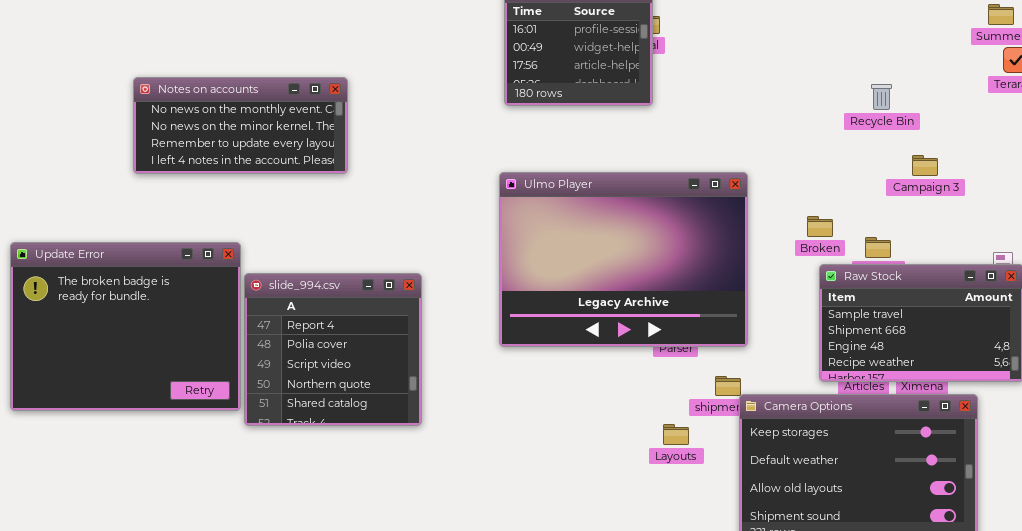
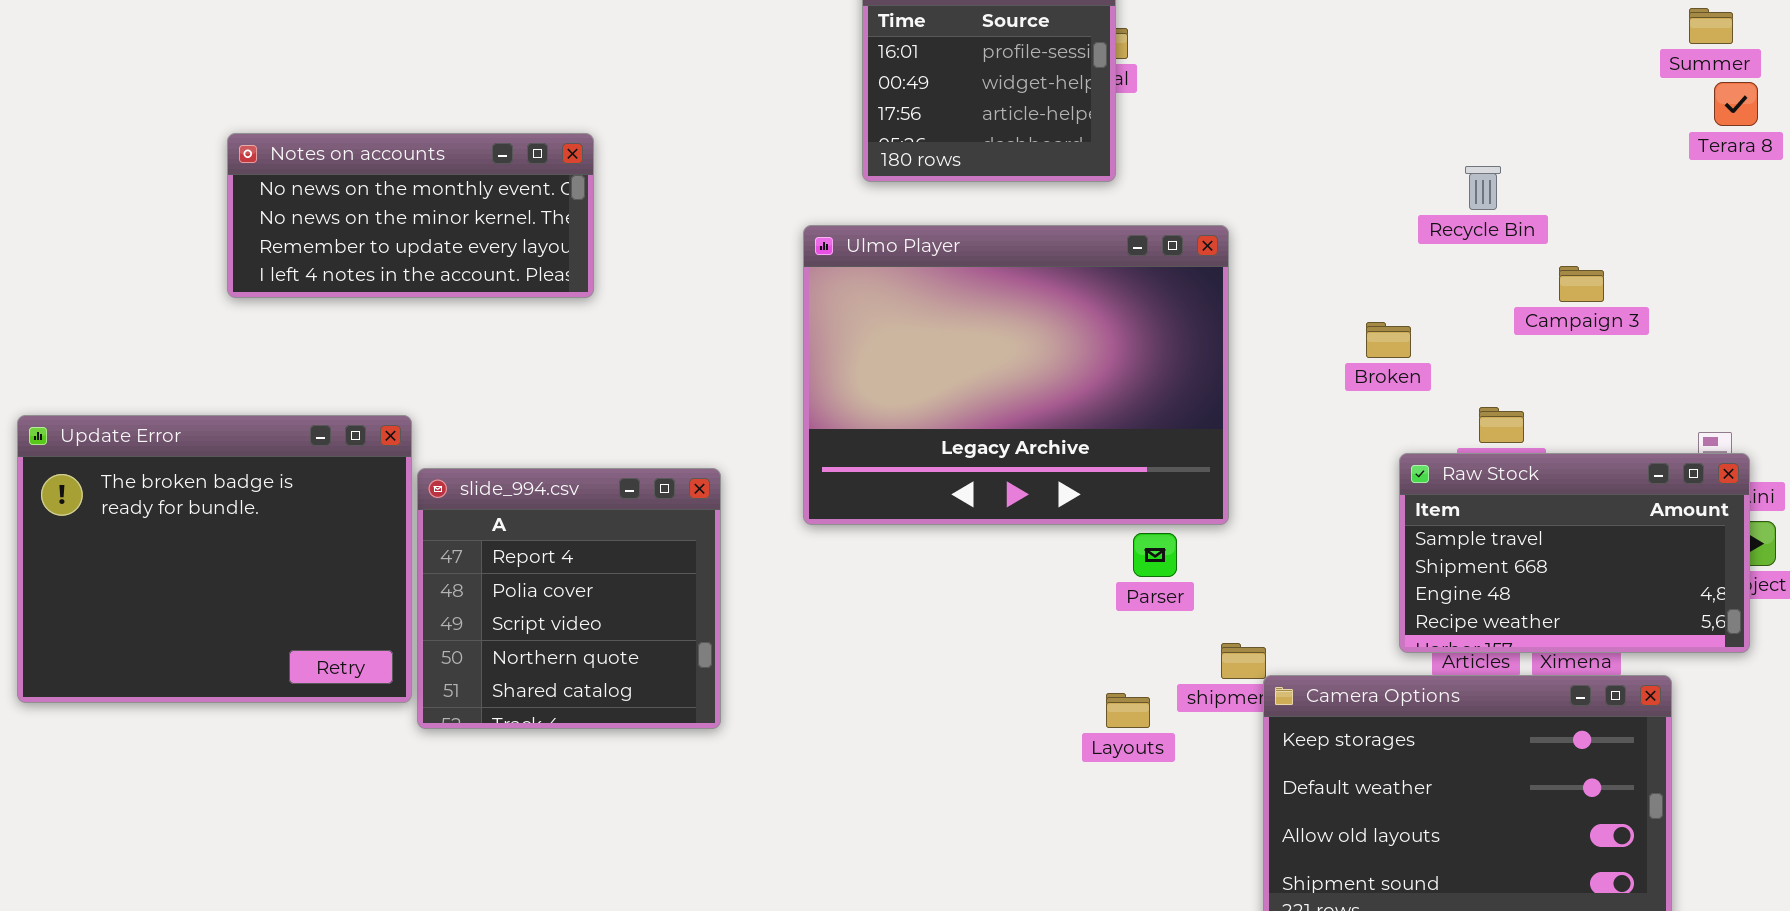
Recycle Bin: [871,84,892,110] -> [1465,166,1501,210], moved
Ulmo Player: [499,172,748,347] -> [803,225,1229,525], moved
Broken: [807,216,833,237] -> [1366,322,1411,358], moved
Layouts: [663,424,689,445] -> [1106,693,1150,728], moved

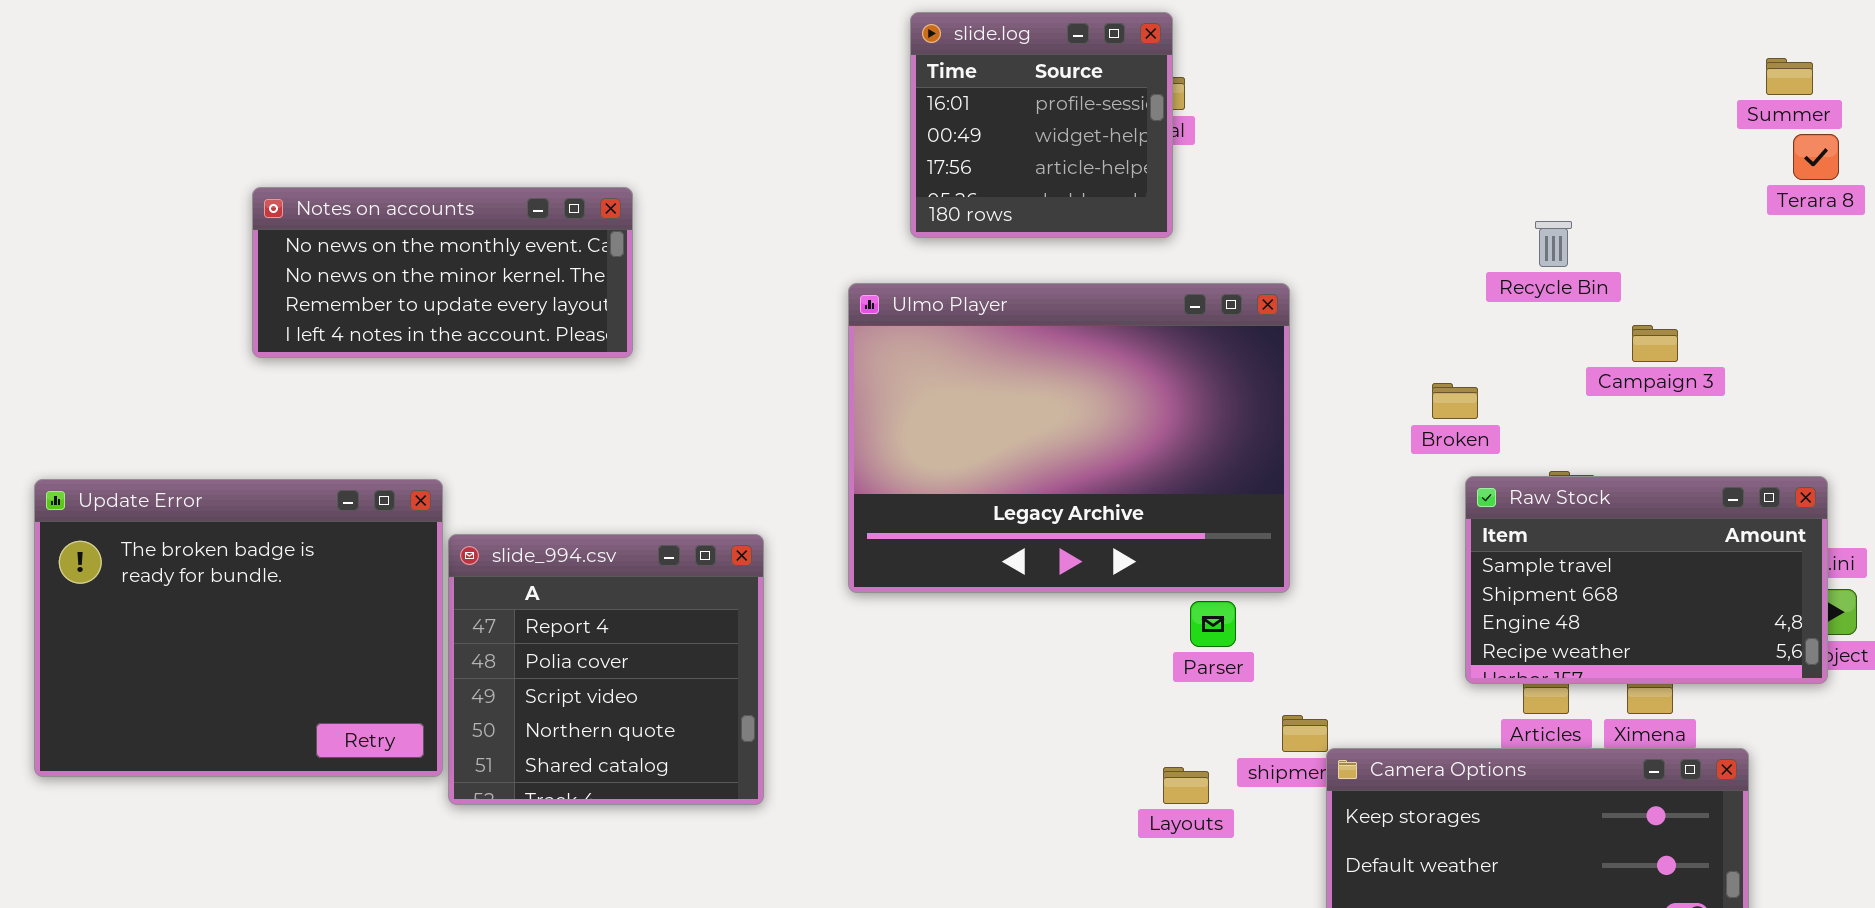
Raw Stock: [1399,453,1750,653] -> [1465,476,1828,684], moved

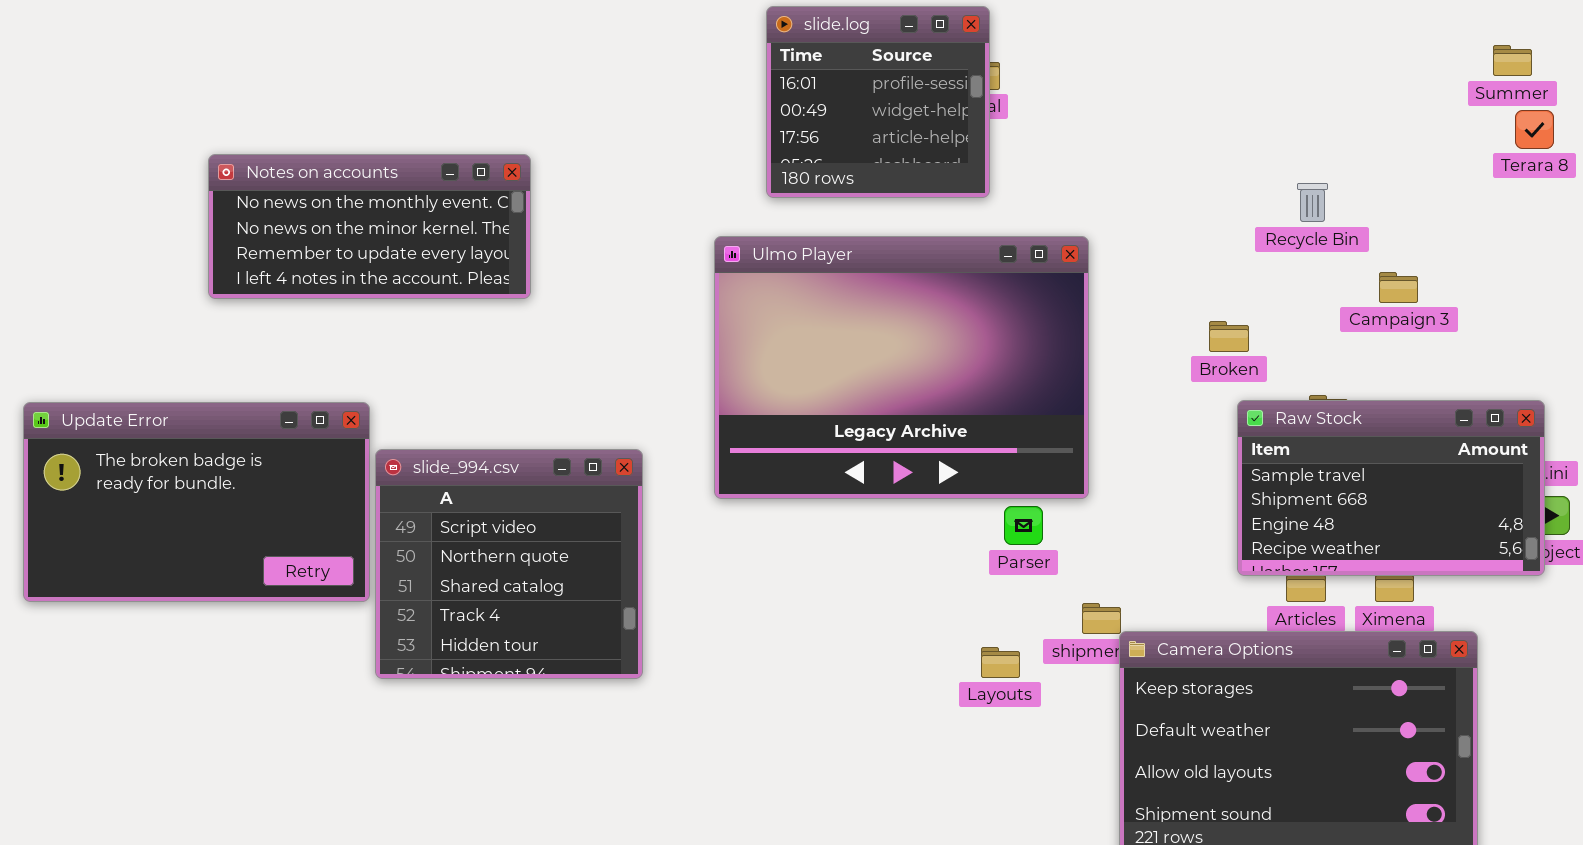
Update Error: [34,479,443,777] -> [23,402,370,602], resized
slide_994.csv: [448,534,764,805] -> [375,449,643,679], scrolled down 2 rows

